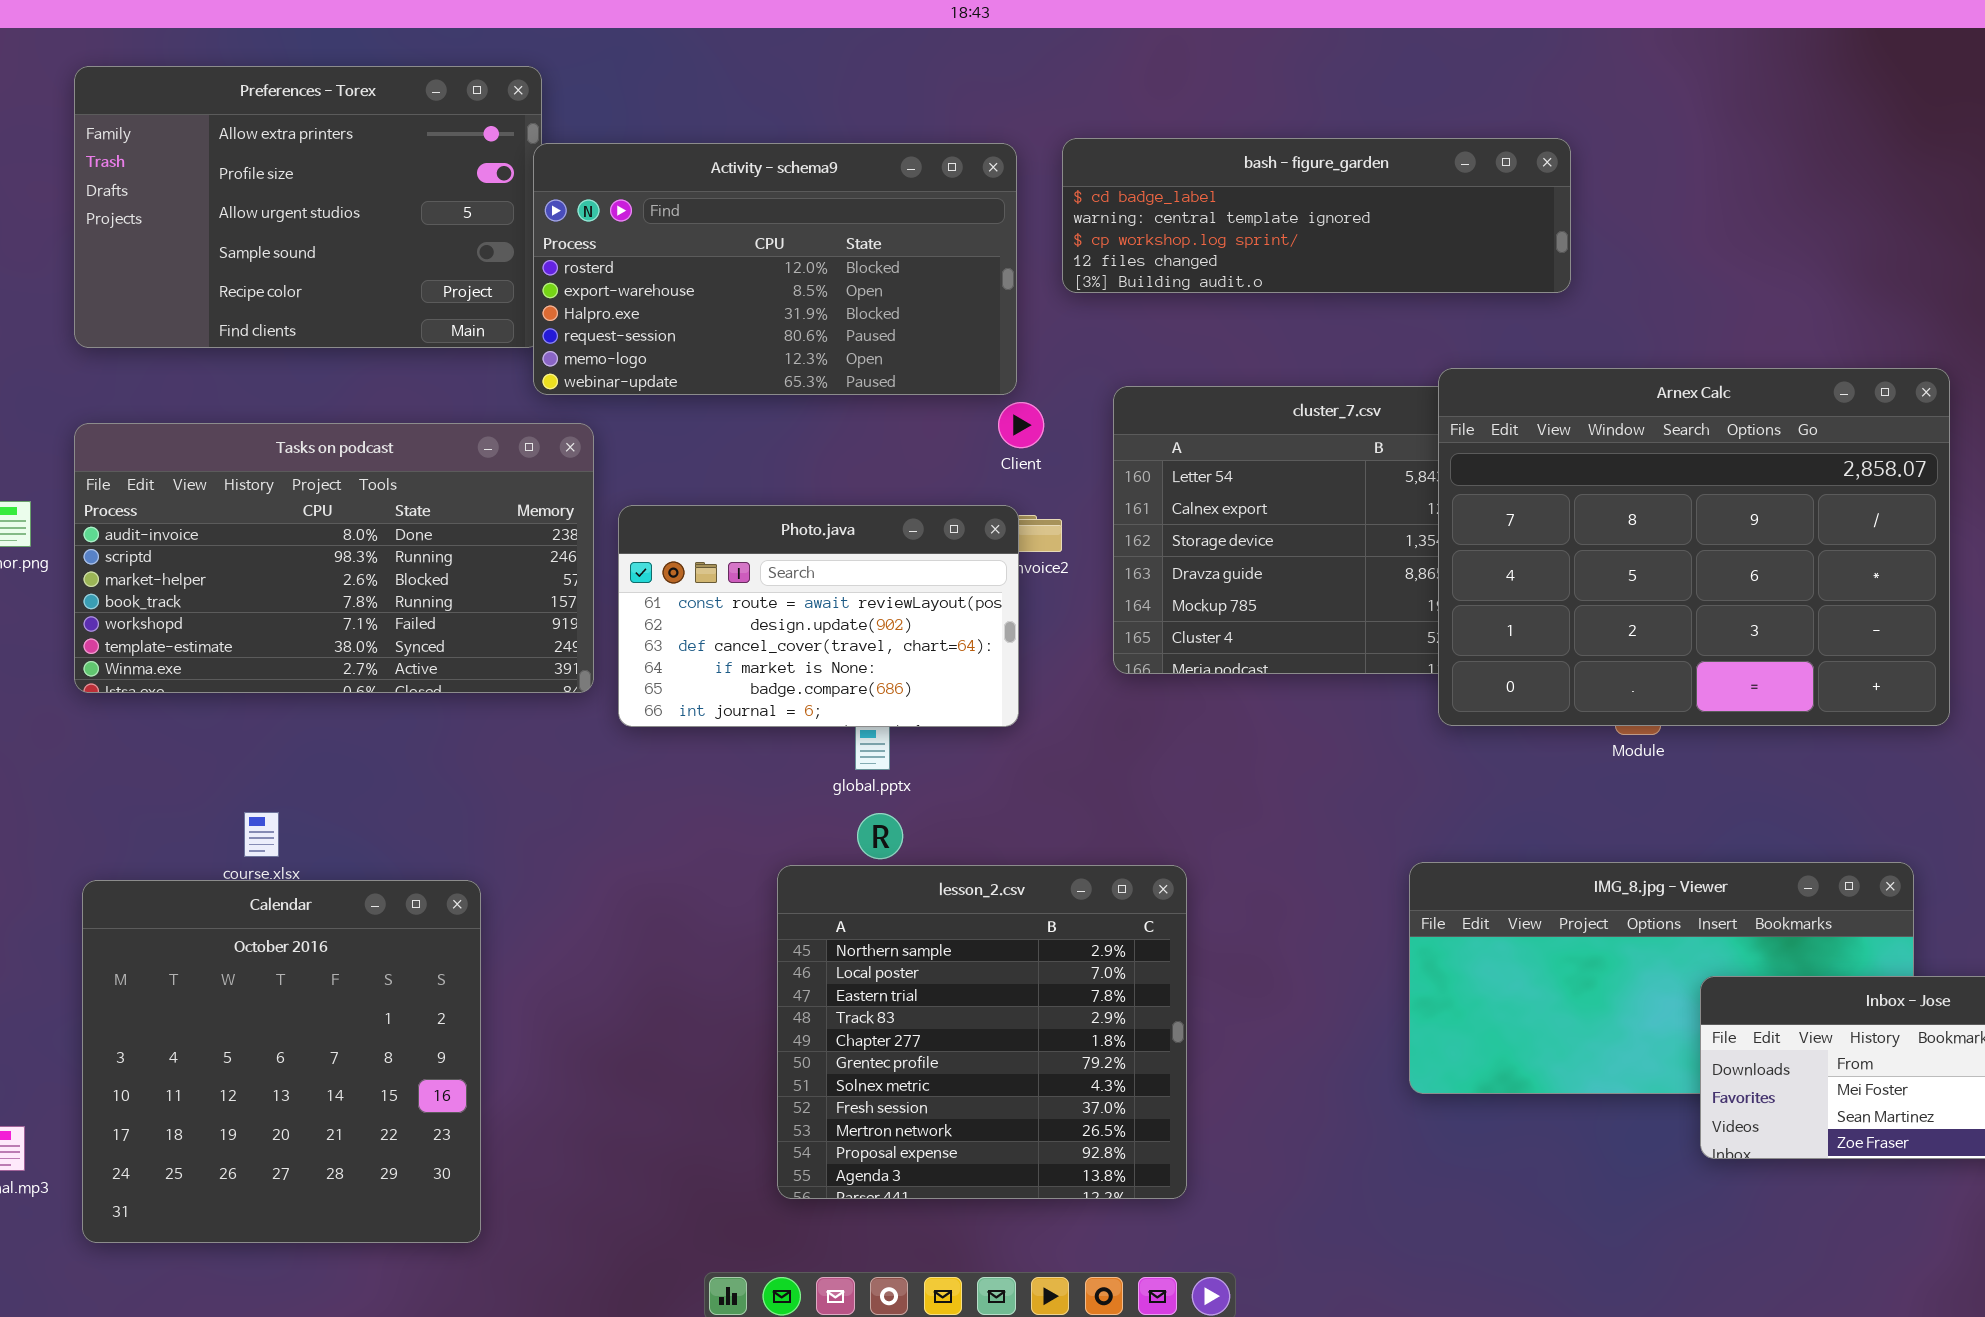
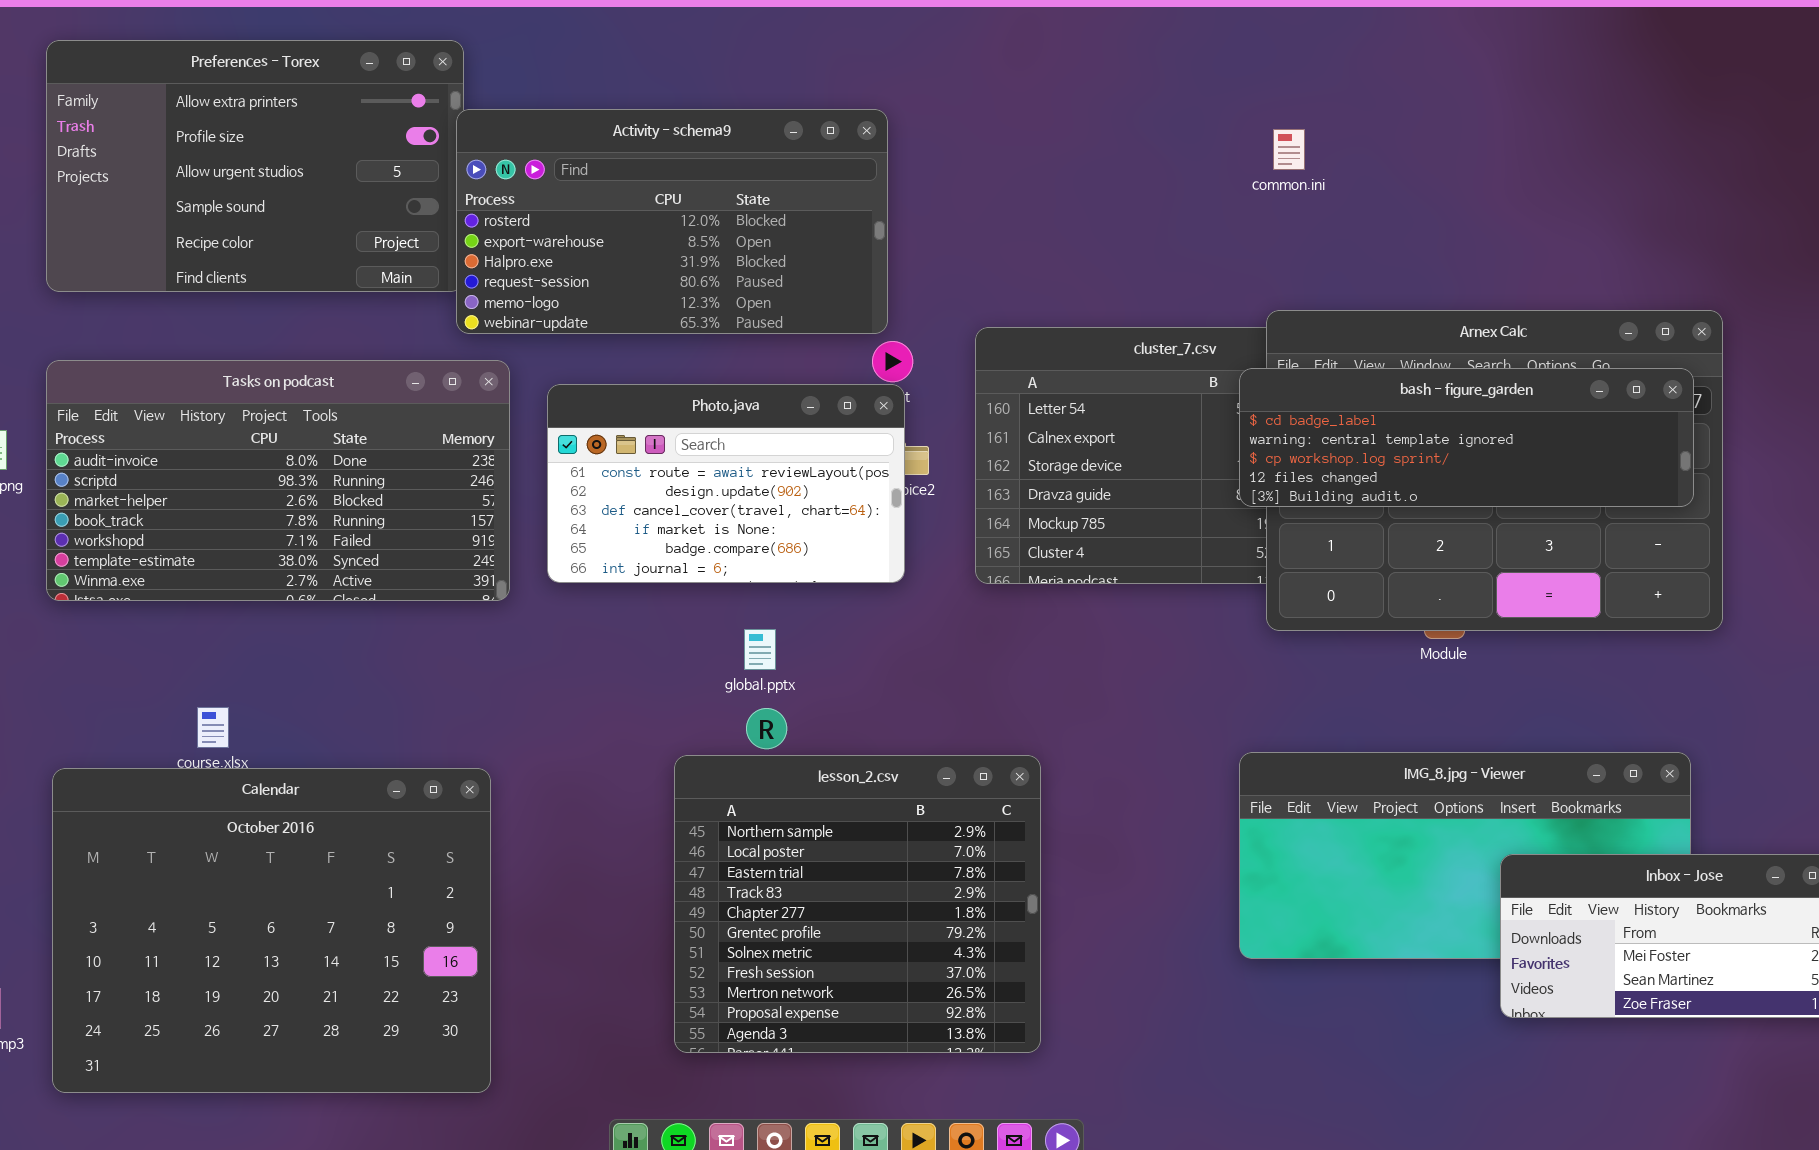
bash - figure_garden: [1062,138,1571,293] -> [1239,368,1694,507], moved
Photo.java: [618,505,1019,727] -> [547,384,905,583], moved
Calendar: [82,880,481,1243] -> [52,768,491,1093], resized

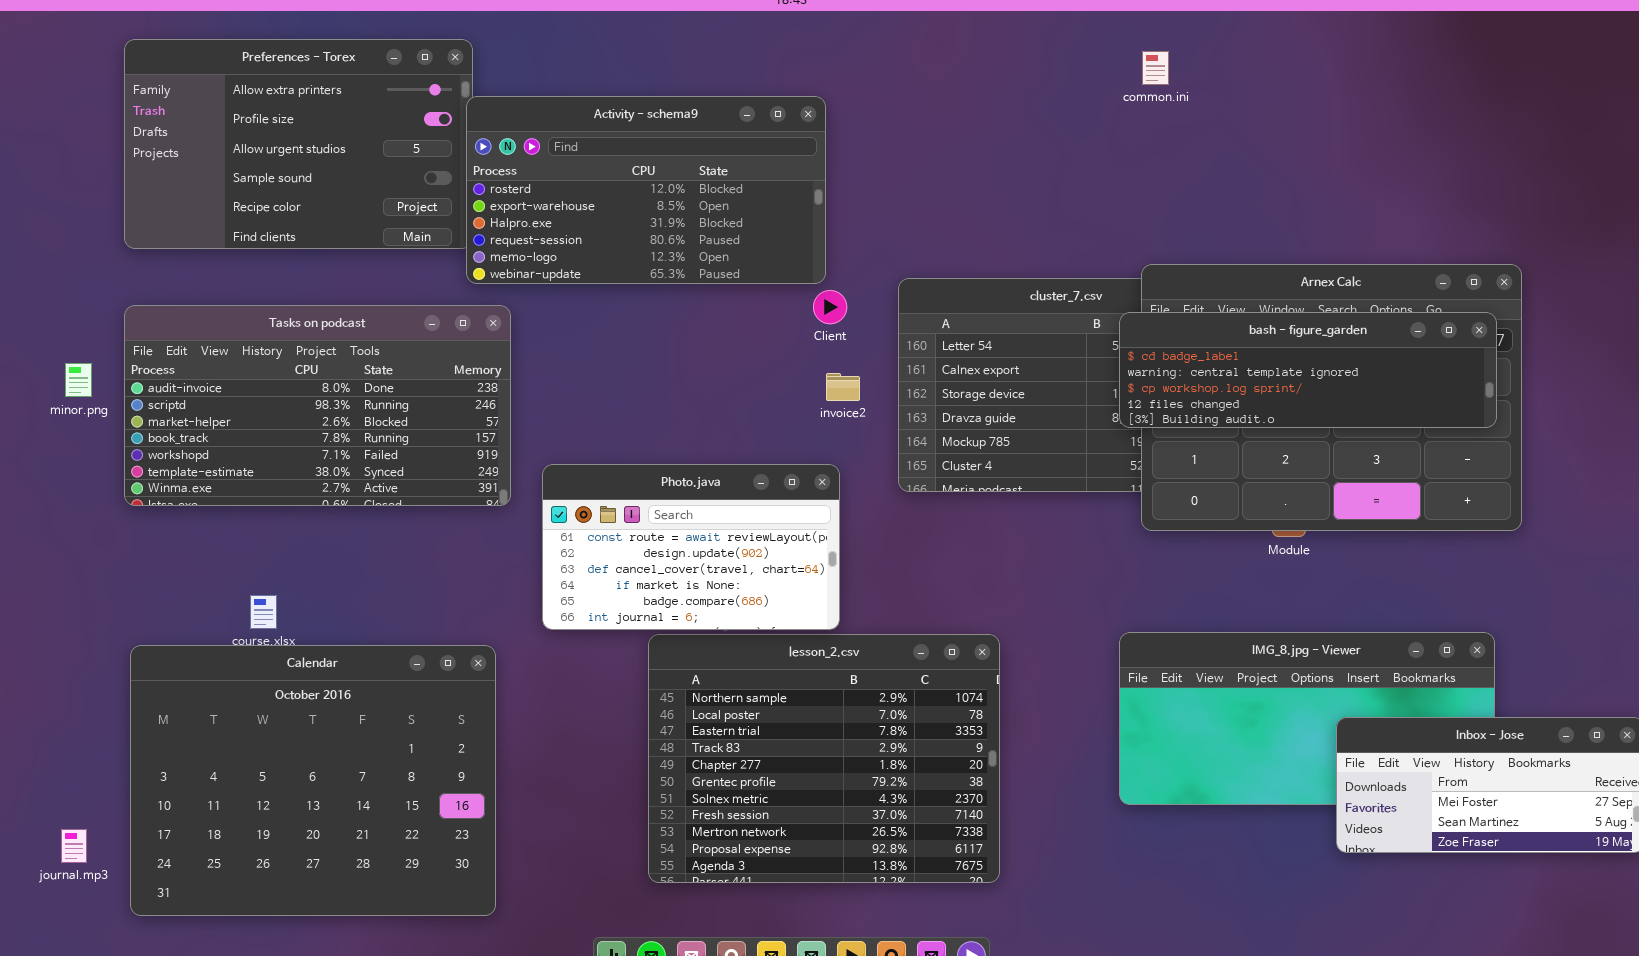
common.ini: [1273,129,1305,170] -> [1142,51,1169,85], moved
Photo.java: [547,384,905,583] -> [542,464,840,630], moved
lesson_2.csv: [674,755,1041,1053] -> [648,634,1000,883], resized

